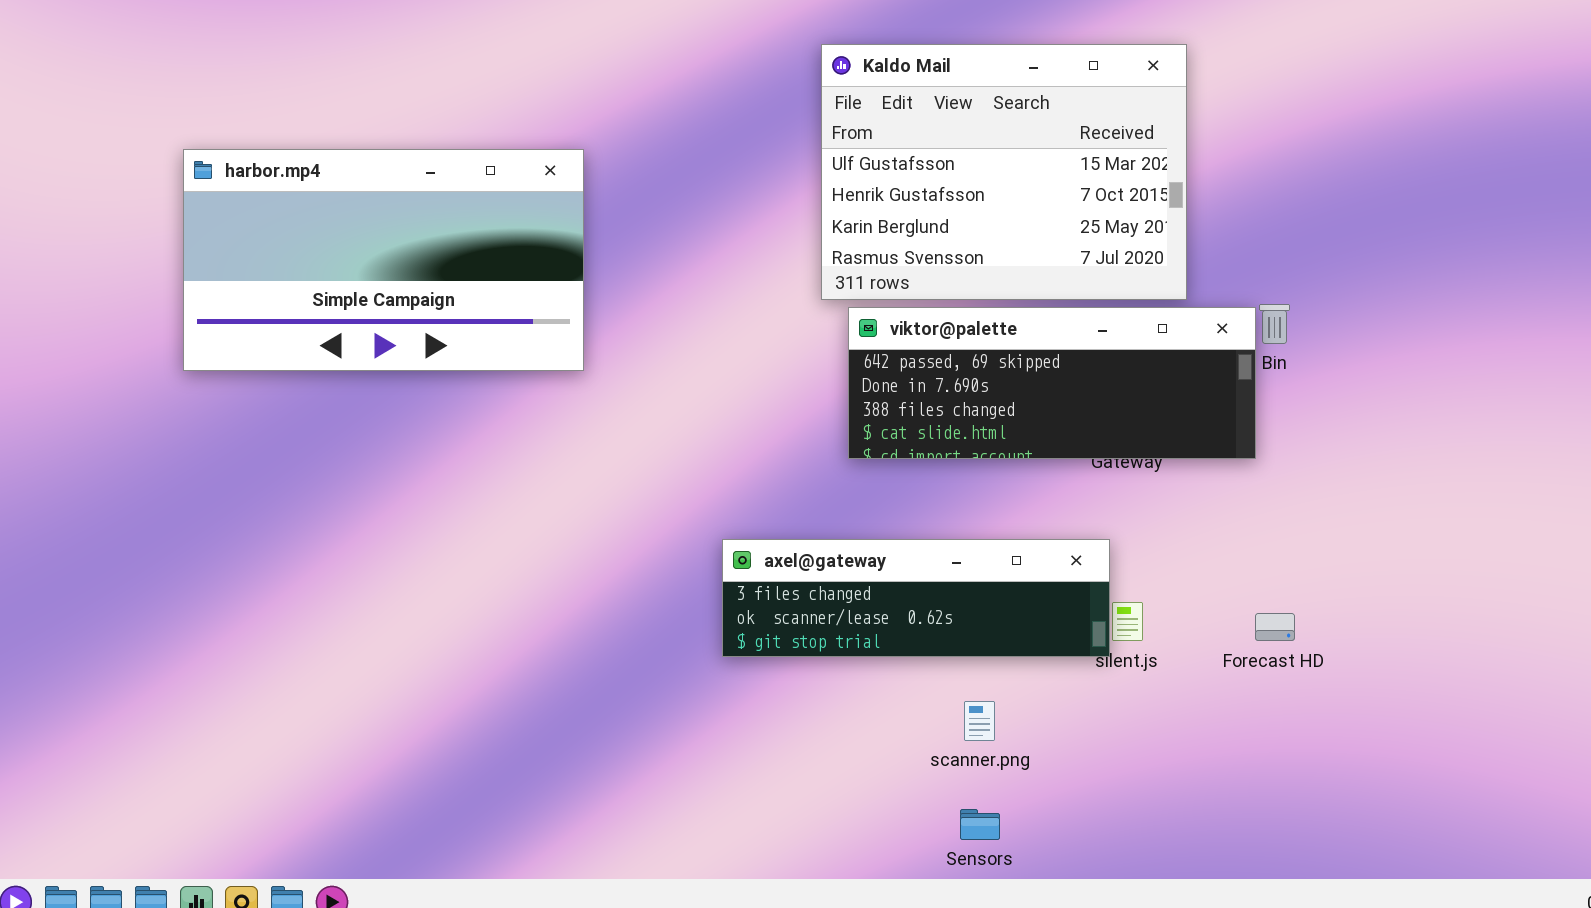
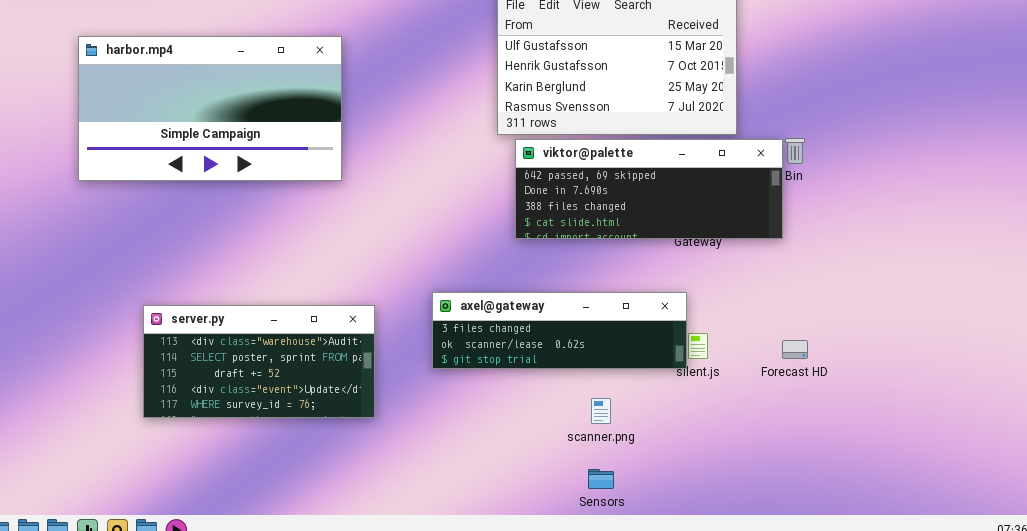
server.py: none -> [143,305,375,418], opened

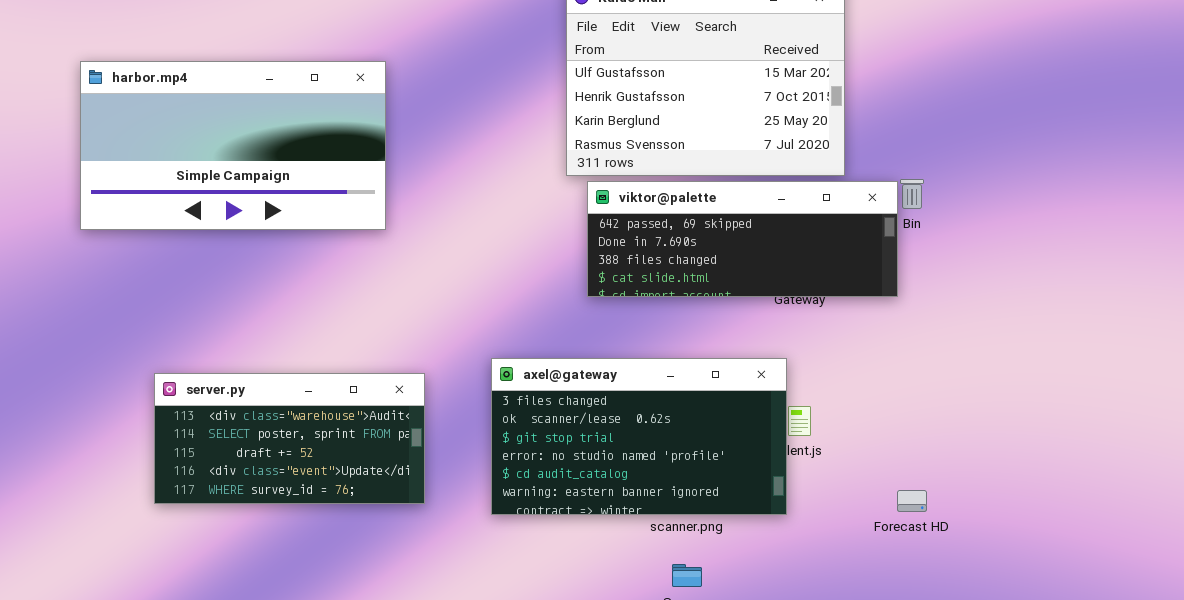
axel@gateway: [432,292,687,369] -> [491,358,787,515], resized
Forecast HD: [782,340,808,359] -> [897,490,927,512], moved

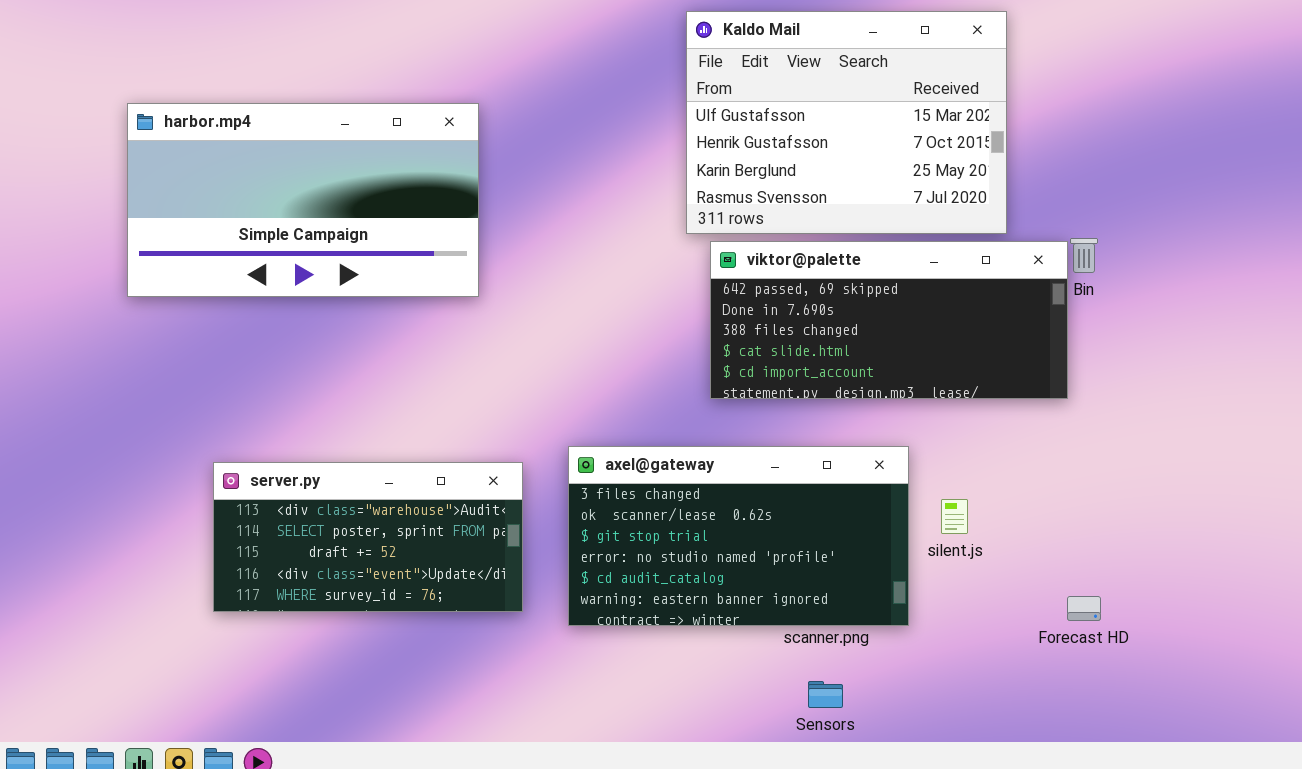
viktor@palette: [587,181,898,297] -> [710,241,1068,399], resized
axel@gateway: [491,358,787,515] -> [568,446,909,626], moved

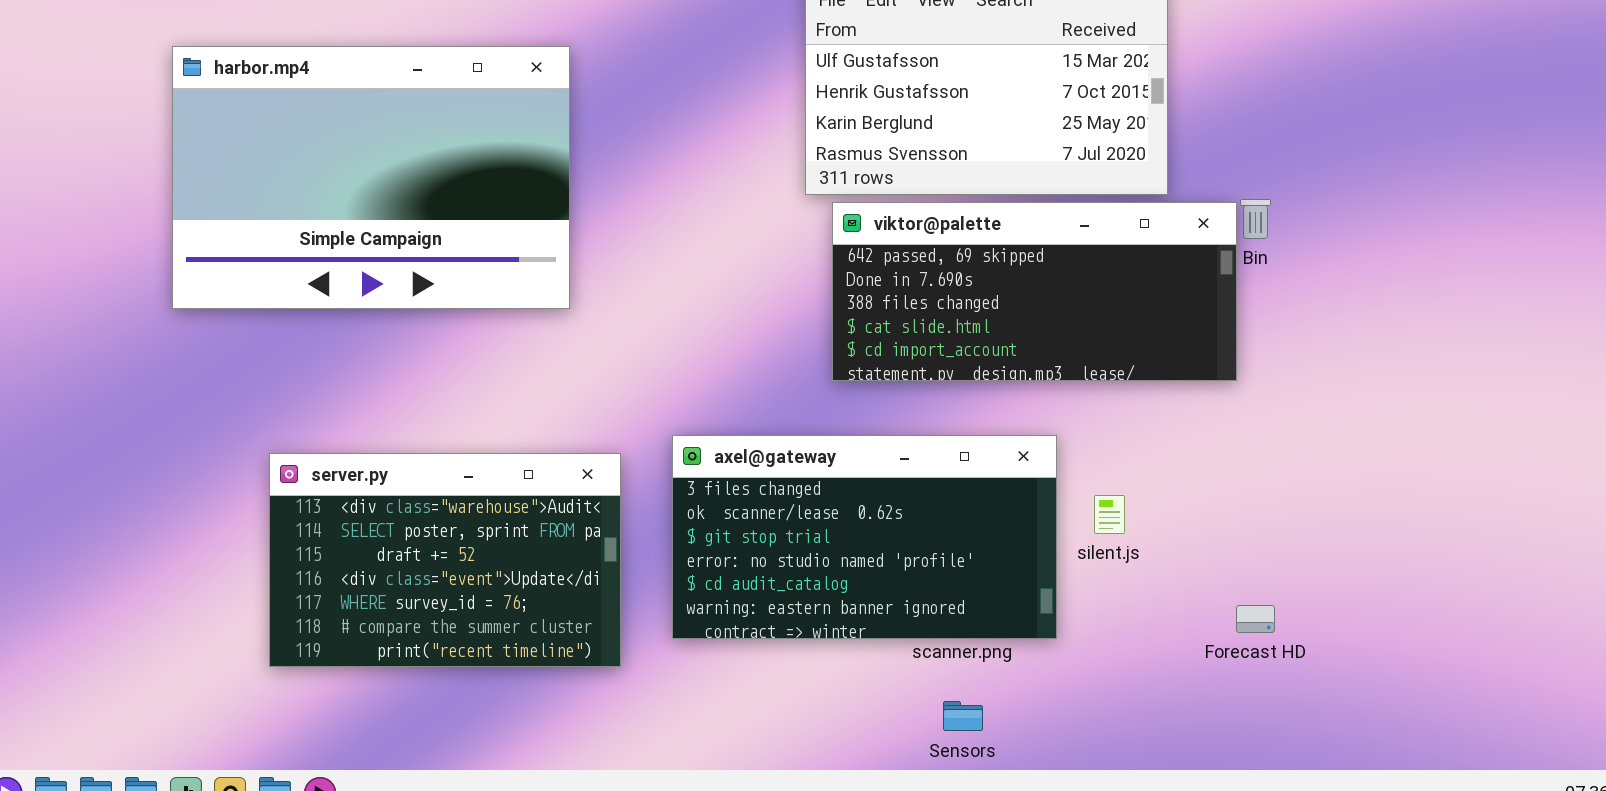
harbor.mp4: [127,103,479,297] -> [172,46,570,309], resized
server.py: [213,462,523,612] -> [269,453,621,667], resized

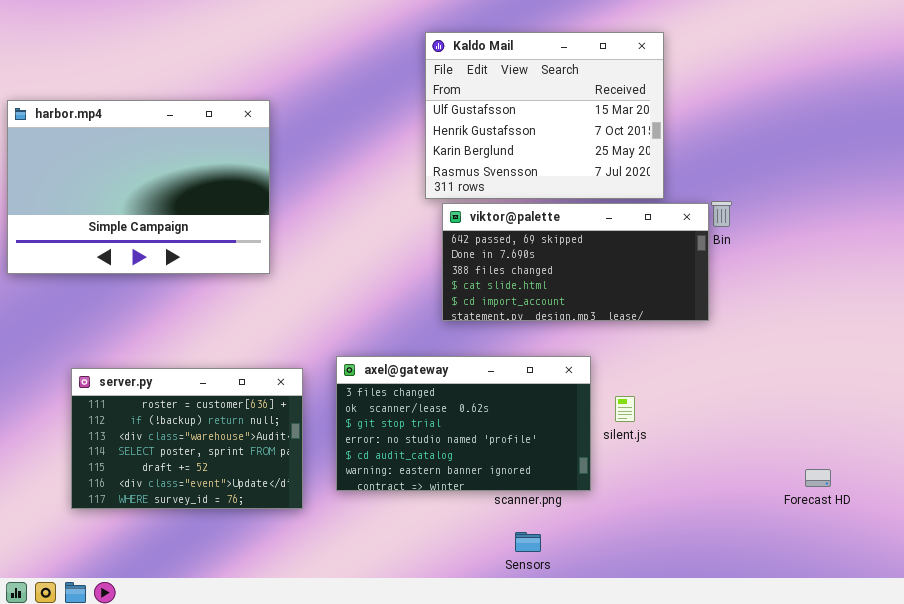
server.py: [269,453,621,667] -> [71,368,303,509], scrolled up 2 rows
Forecast HD: [1236,605,1275,633] -> [805,469,831,487], moved

